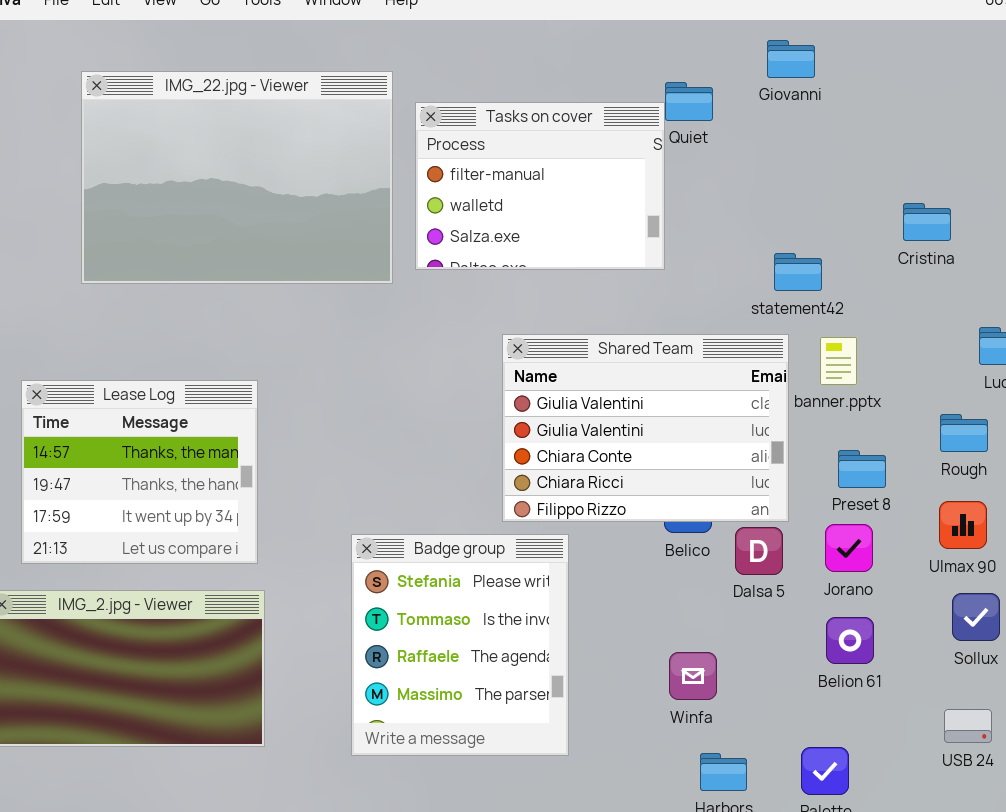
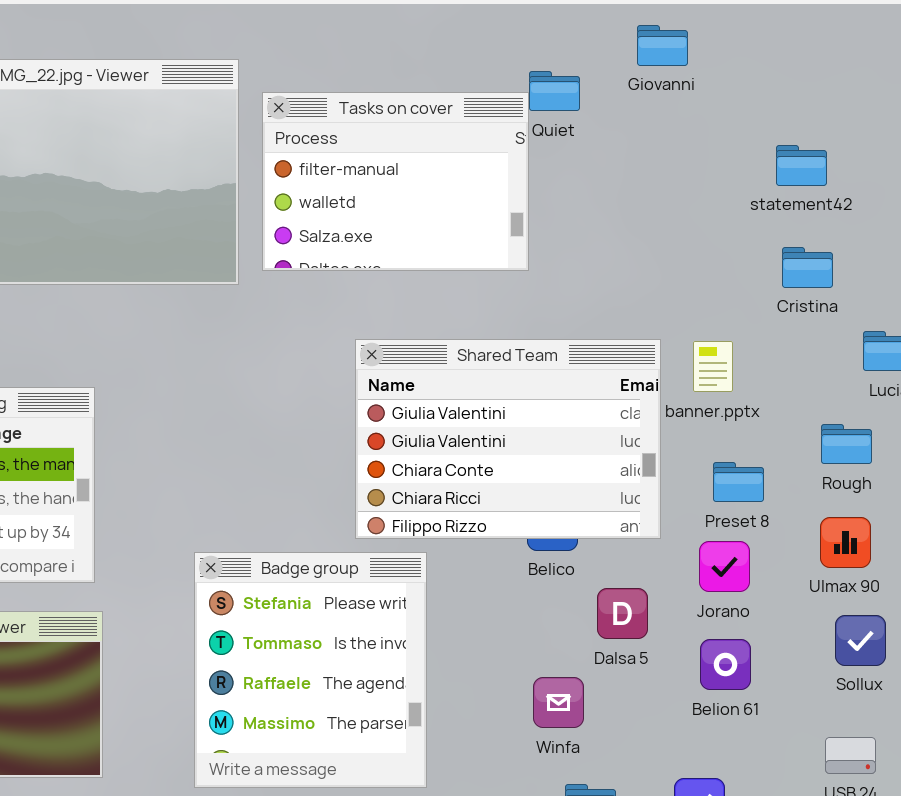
Cristina: [903,203,951,241] -> [782,247,833,288], moved
statement42: [774,253,822,291] -> [776,145,827,186], moved
Dalsa 5: [735,527,783,575] -> [597,588,648,639], moved

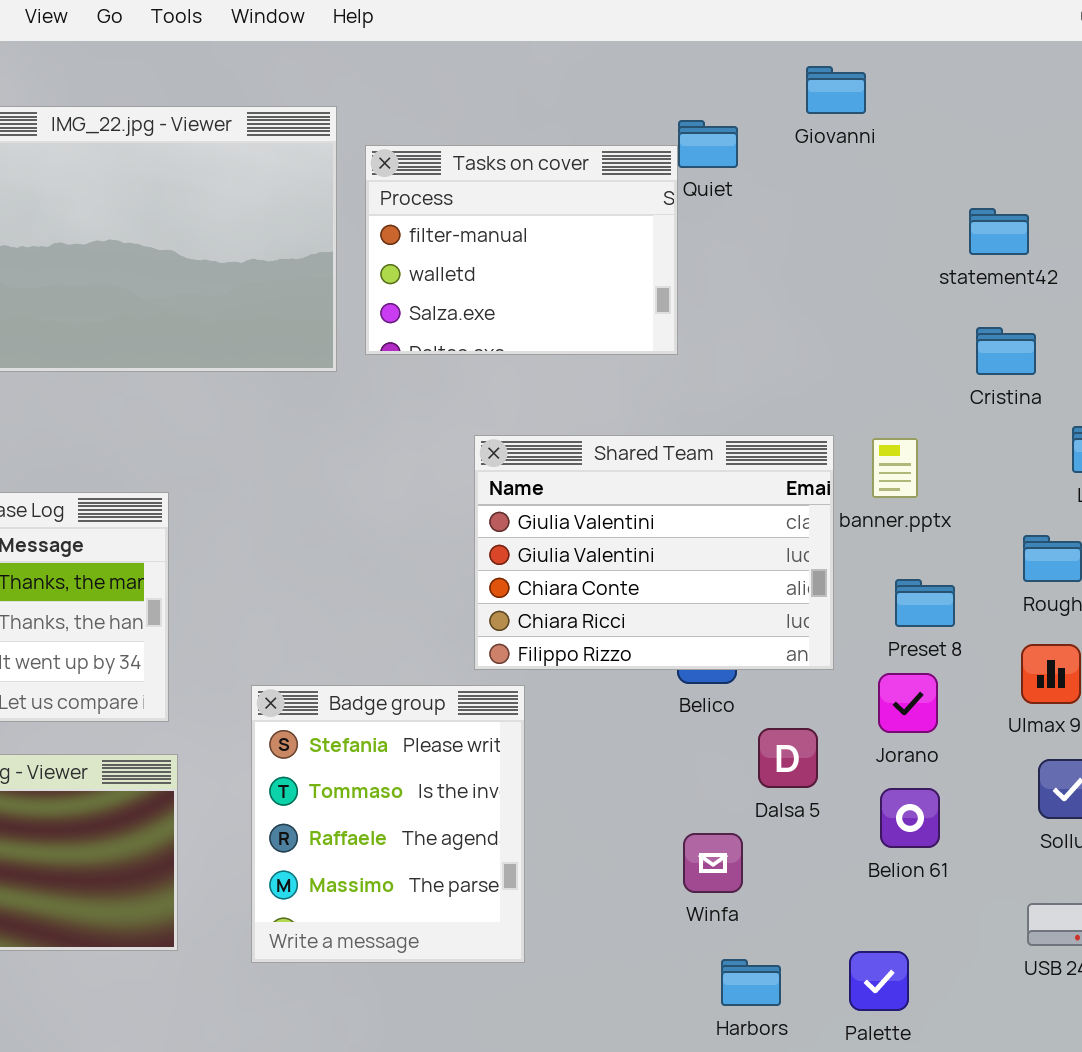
Badge group: [194,552,427,788] -> [251,685,525,963], moved

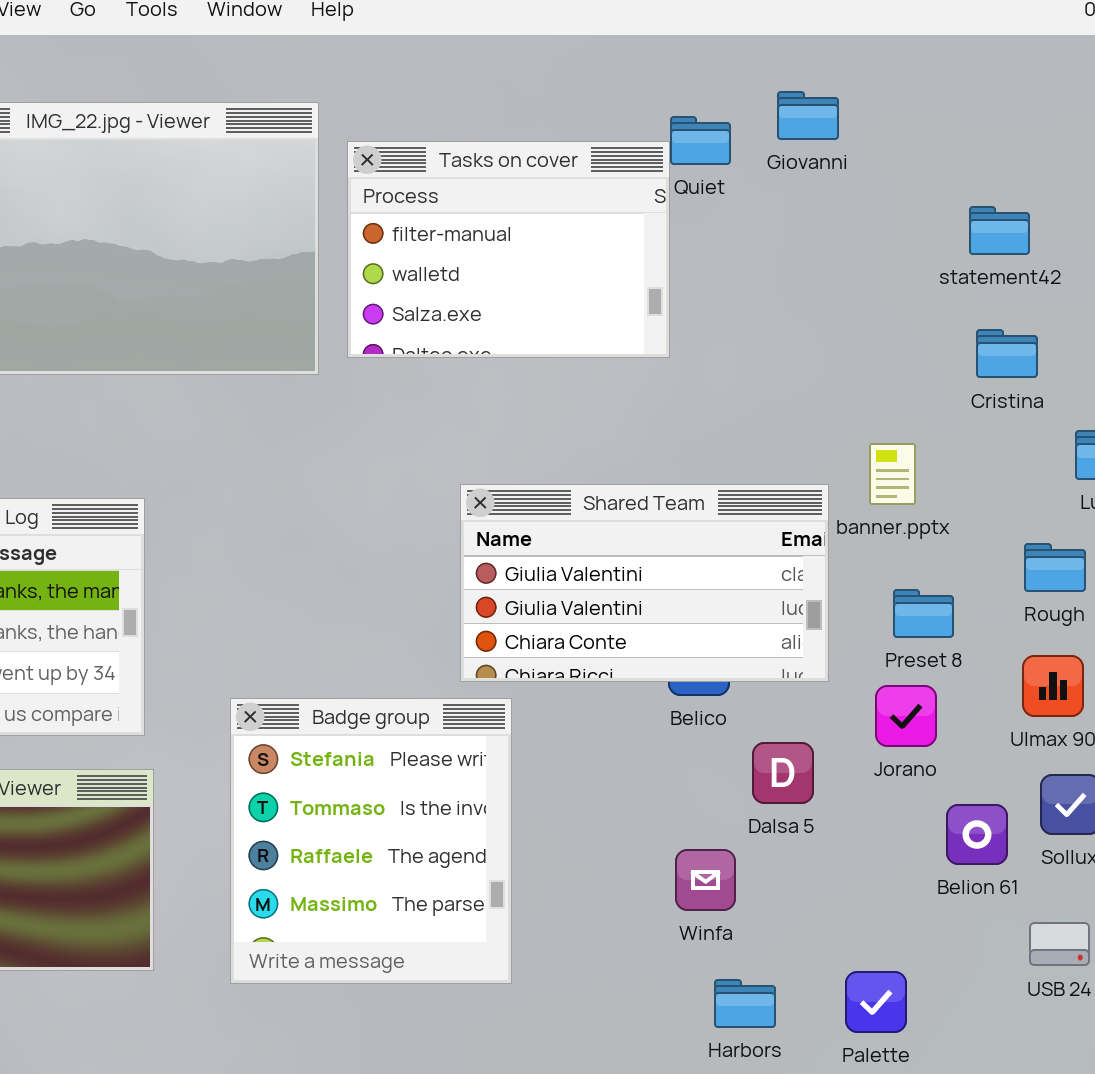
Giovanni: [806,66,866,114] -> [777,91,839,140], moved
Shared Team: [474,435,834,670] -> [460,484,829,682], resized
Belion 61: [880,788,940,848] -> [946,804,1008,865], moved

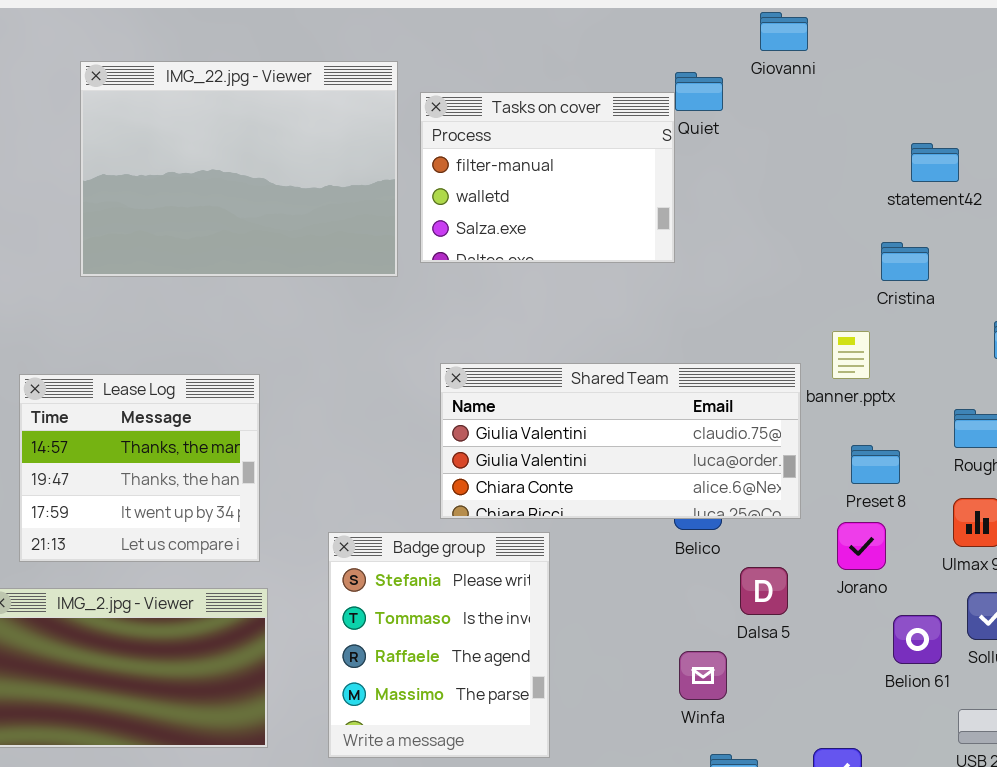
Giovanni: [777,91,839,140] -> [760,12,808,51], moved
Cristina: [976,329,1038,378] -> [881,242,929,281], moved
Shared Team: [460,484,829,682] -> [440,363,801,519], resized

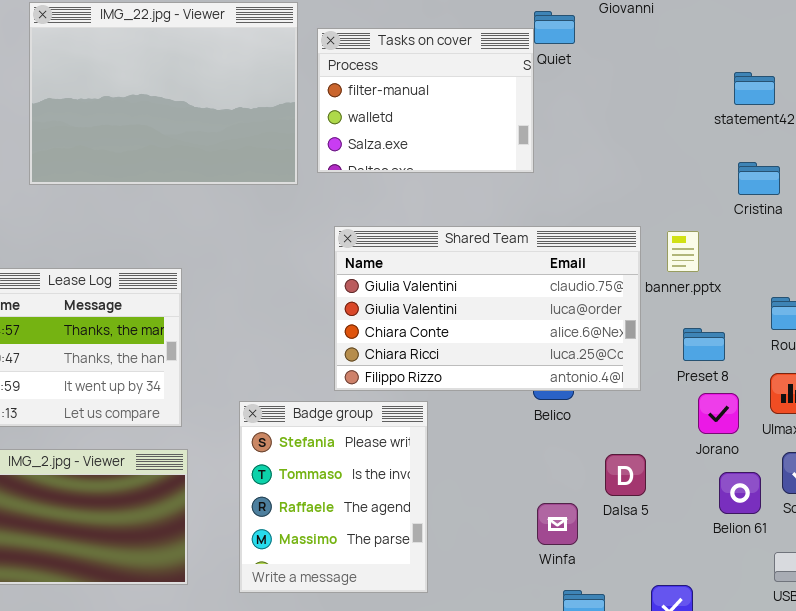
Cristina: [881,242,929,281] -> [738,162,780,195], moved
Shared Team: [440,363,801,519] -> [334,226,641,391], resized
Jorano: [837,522,886,570] -> [698,393,739,434], moved
Dalsa 5: [740,567,788,615] -> [605,454,646,496], moved

